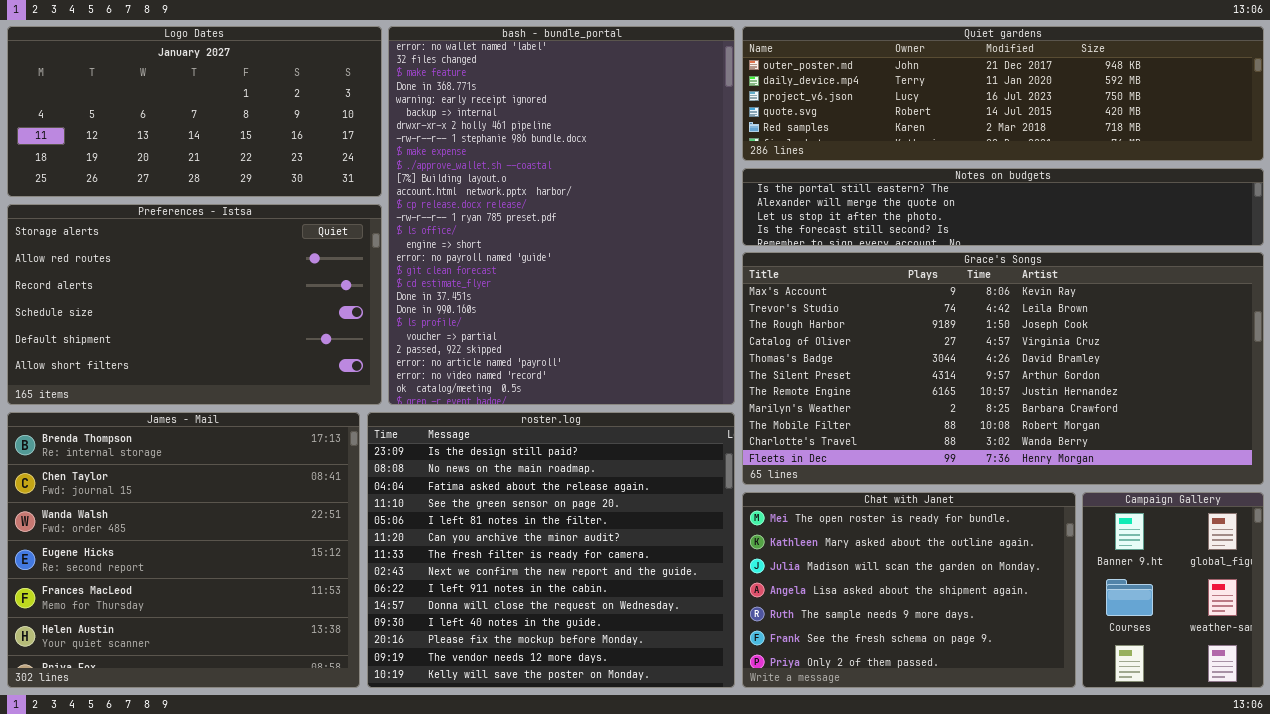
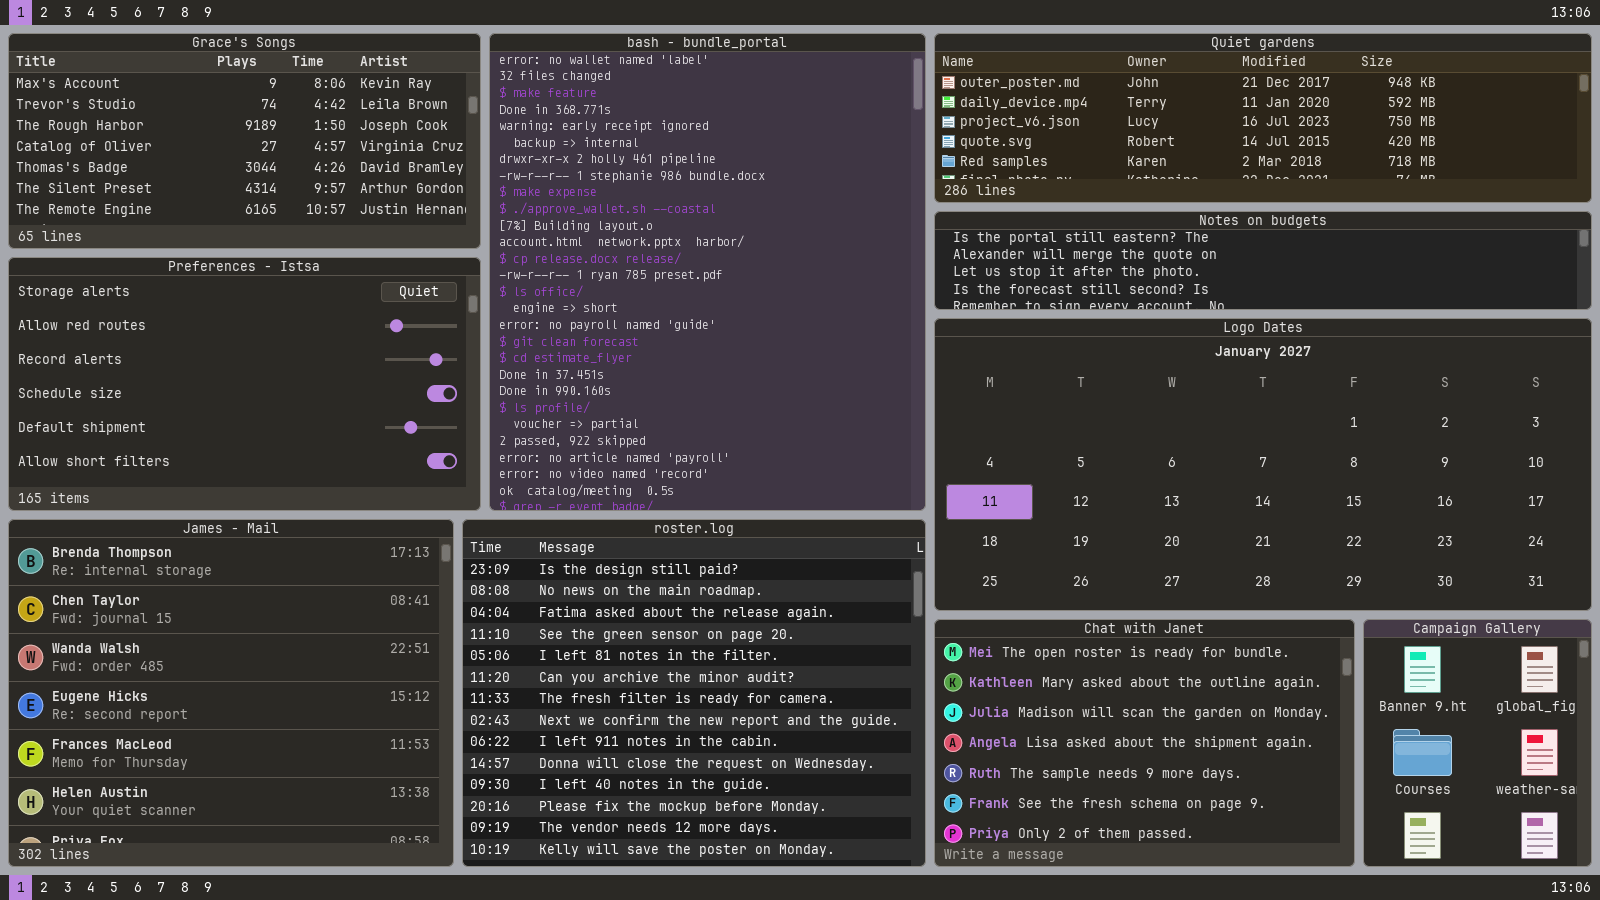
Logo Dates: [7,26,382,197] -> [934,318,1592,611], moved, resized
Grace's Songs: [742,252,1264,485] -> [8,33,481,249], moved, resized

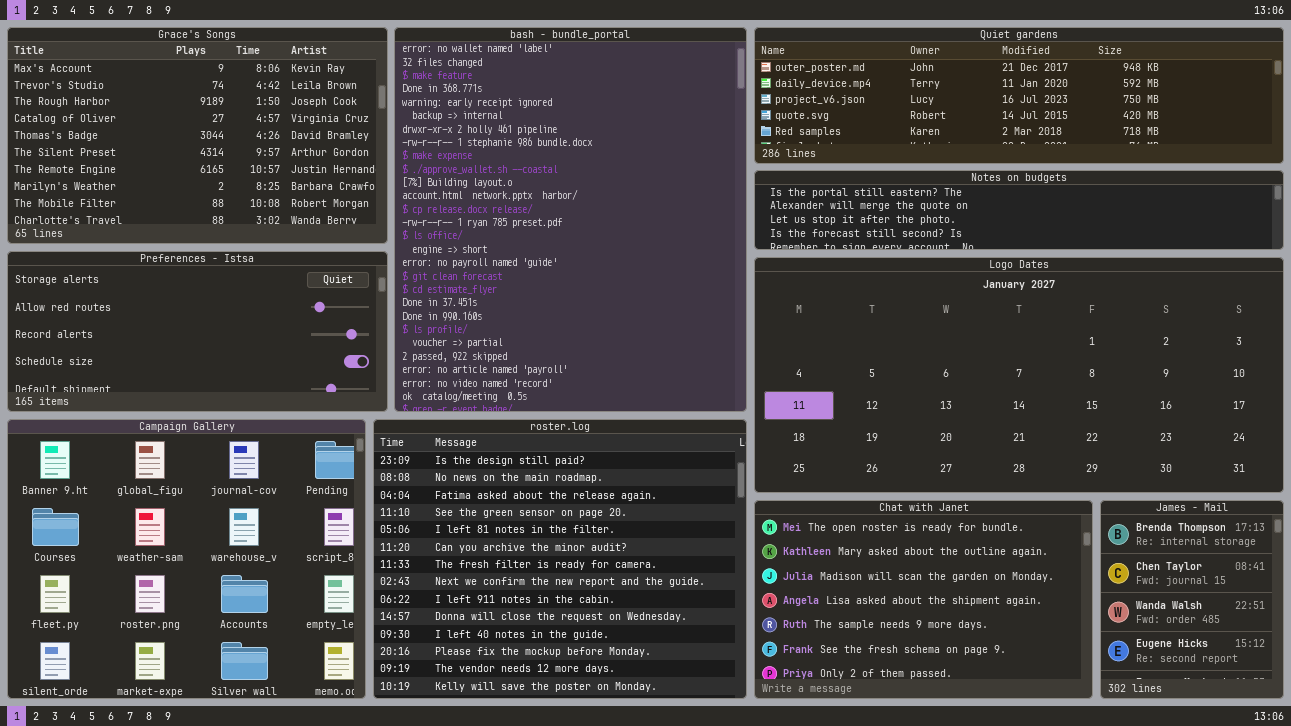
Grace's Songs: [8,33,481,249] -> [7,27,388,244], resized
Preferences - Istsa: [8,257,481,511] -> [7,251,388,412], resized
James - Mail: [8,519,454,867] -> [1100,500,1284,699], moved, resized
Campaign Gallery: [1363,619,1592,867] -> [7,419,366,699], moved, resized

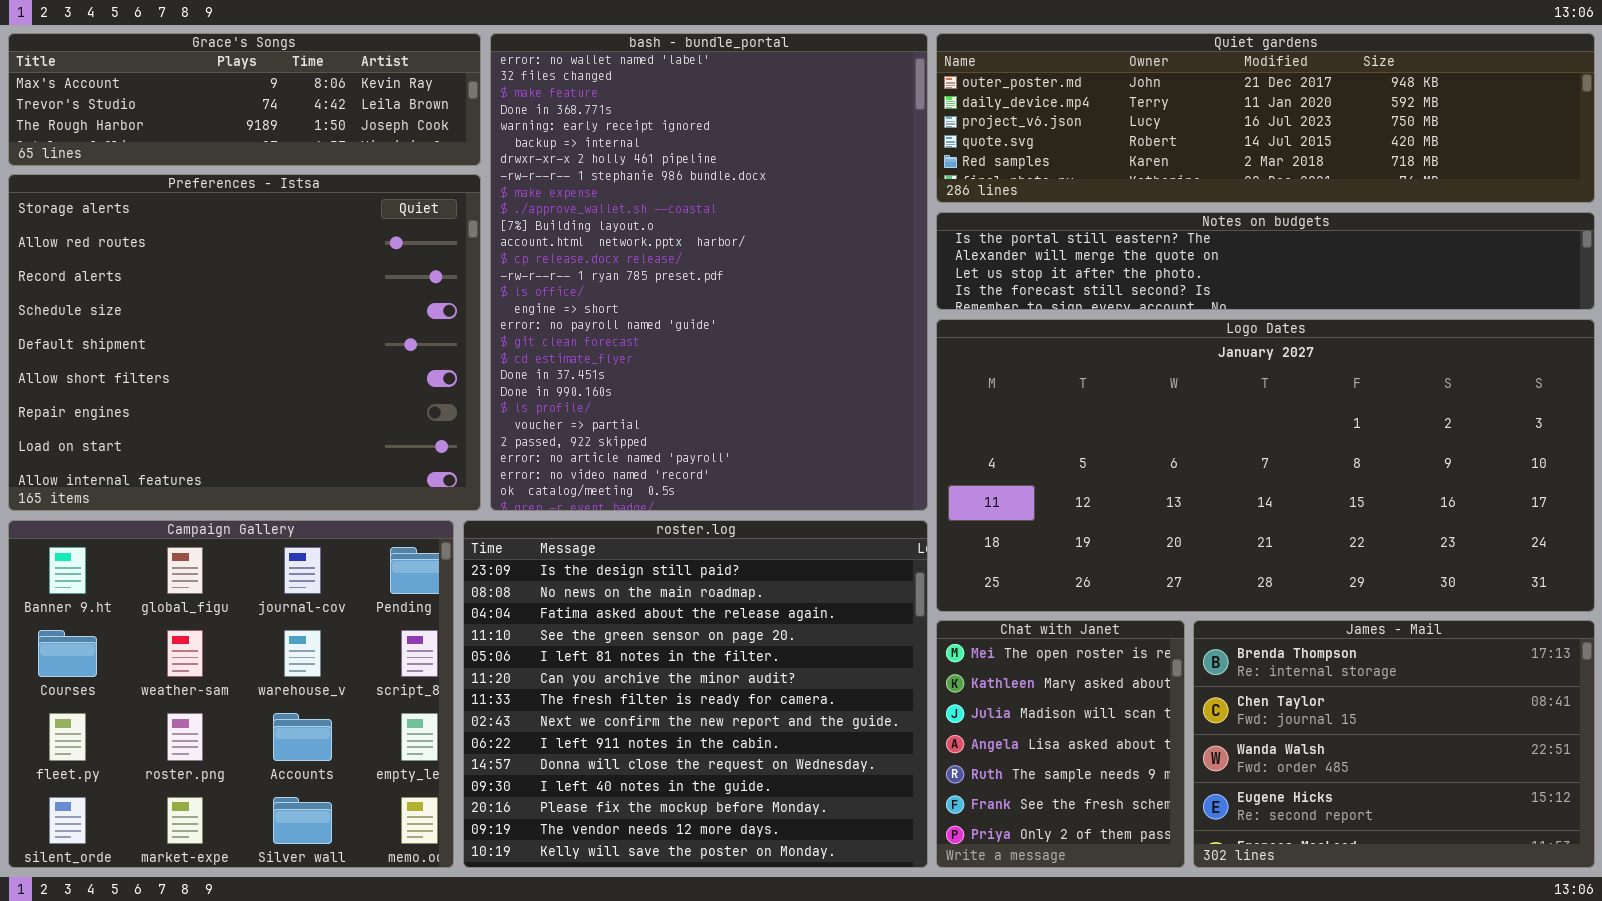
Grace's Songs: [7,27,388,244] -> [8,33,481,166], resized
Preferences - Istsa: [7,251,388,412] -> [8,174,481,511], resized
Chat with Janet: [754,500,1093,699] -> [936,620,1185,868], resized
James - Mail: [1100,500,1284,699] -> [1193,620,1595,868], resized

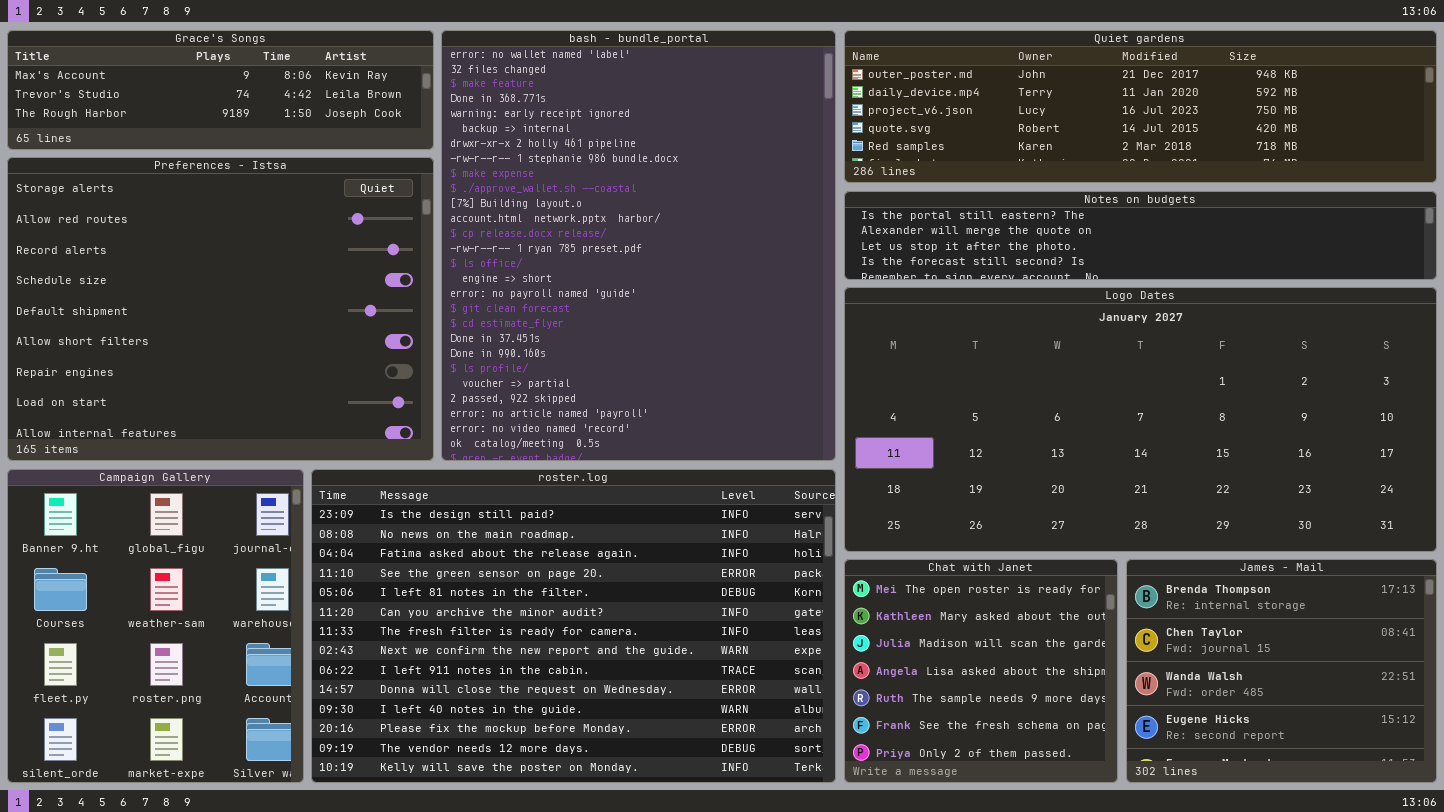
Campaign Gallery: [8,520,454,868] -> [7,469,304,783], resized
roster.log: [463,520,928,868] -> [311,469,836,783], resized
Chat with Janet: [936,620,1185,868] -> [844,559,1118,783], resized
James - Mail: [1193,620,1595,868] -> [1126,559,1437,783], resized

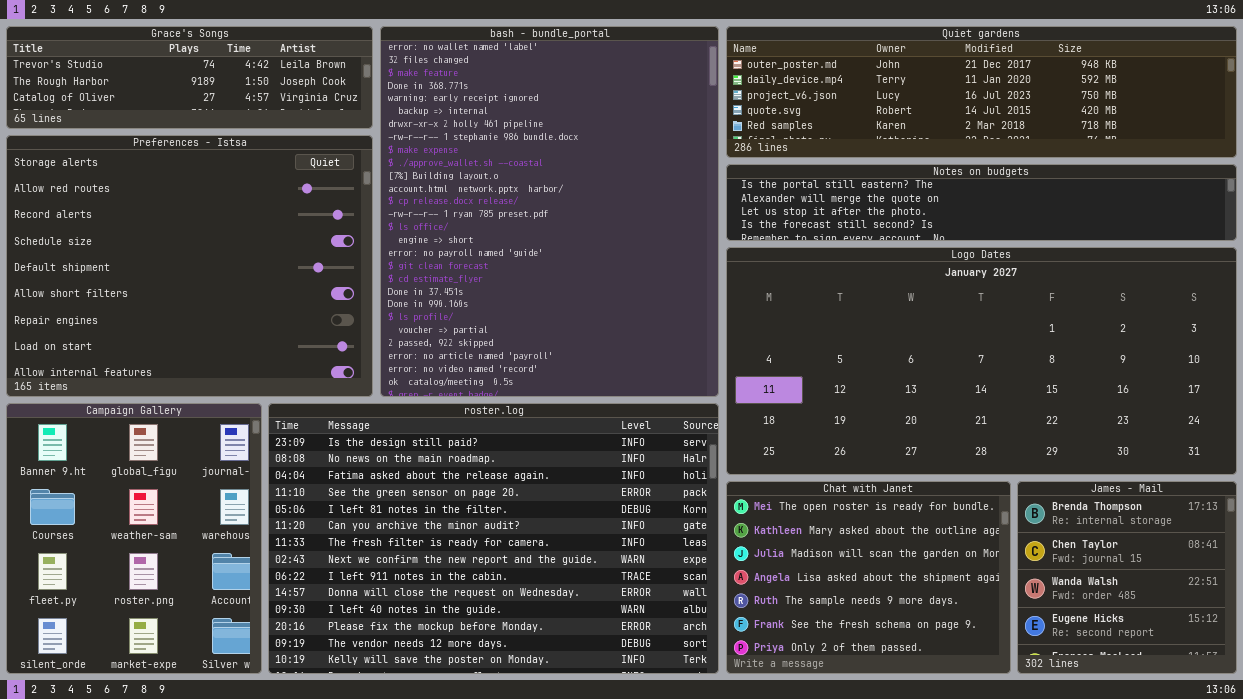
Grace's Songs: [7,30,434,150] -> [6,26,373,129], scrolled down 1 row
Chat with Janet: [844,559,1118,783] -> [726,481,1011,674], resized
James - Mail: [1126,559,1437,783] -> [1017,481,1237,674], resized

